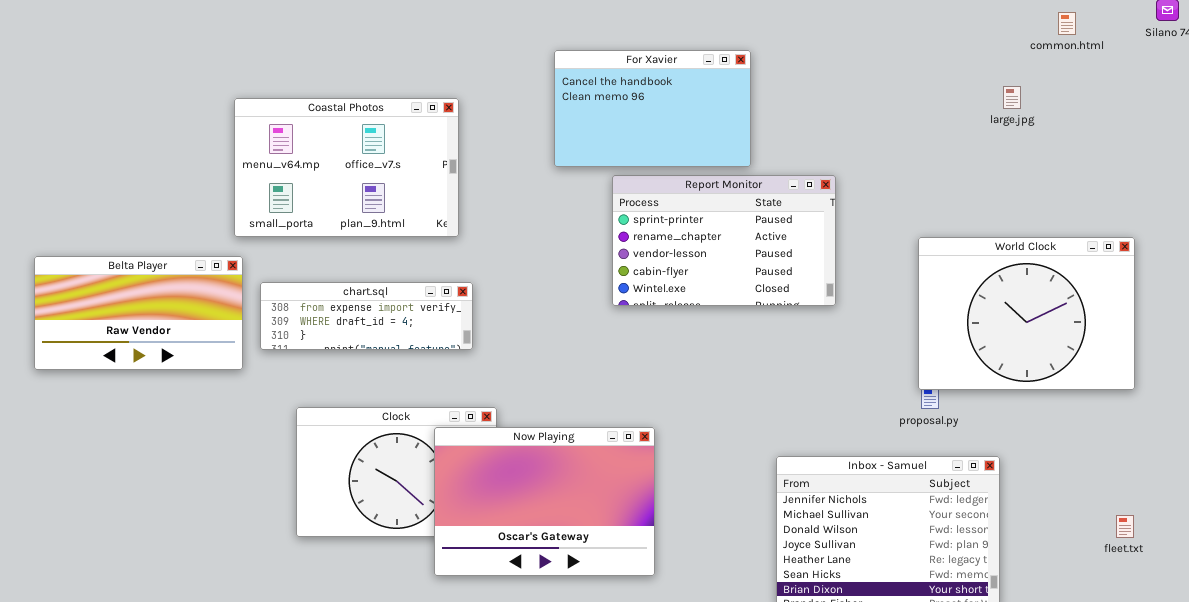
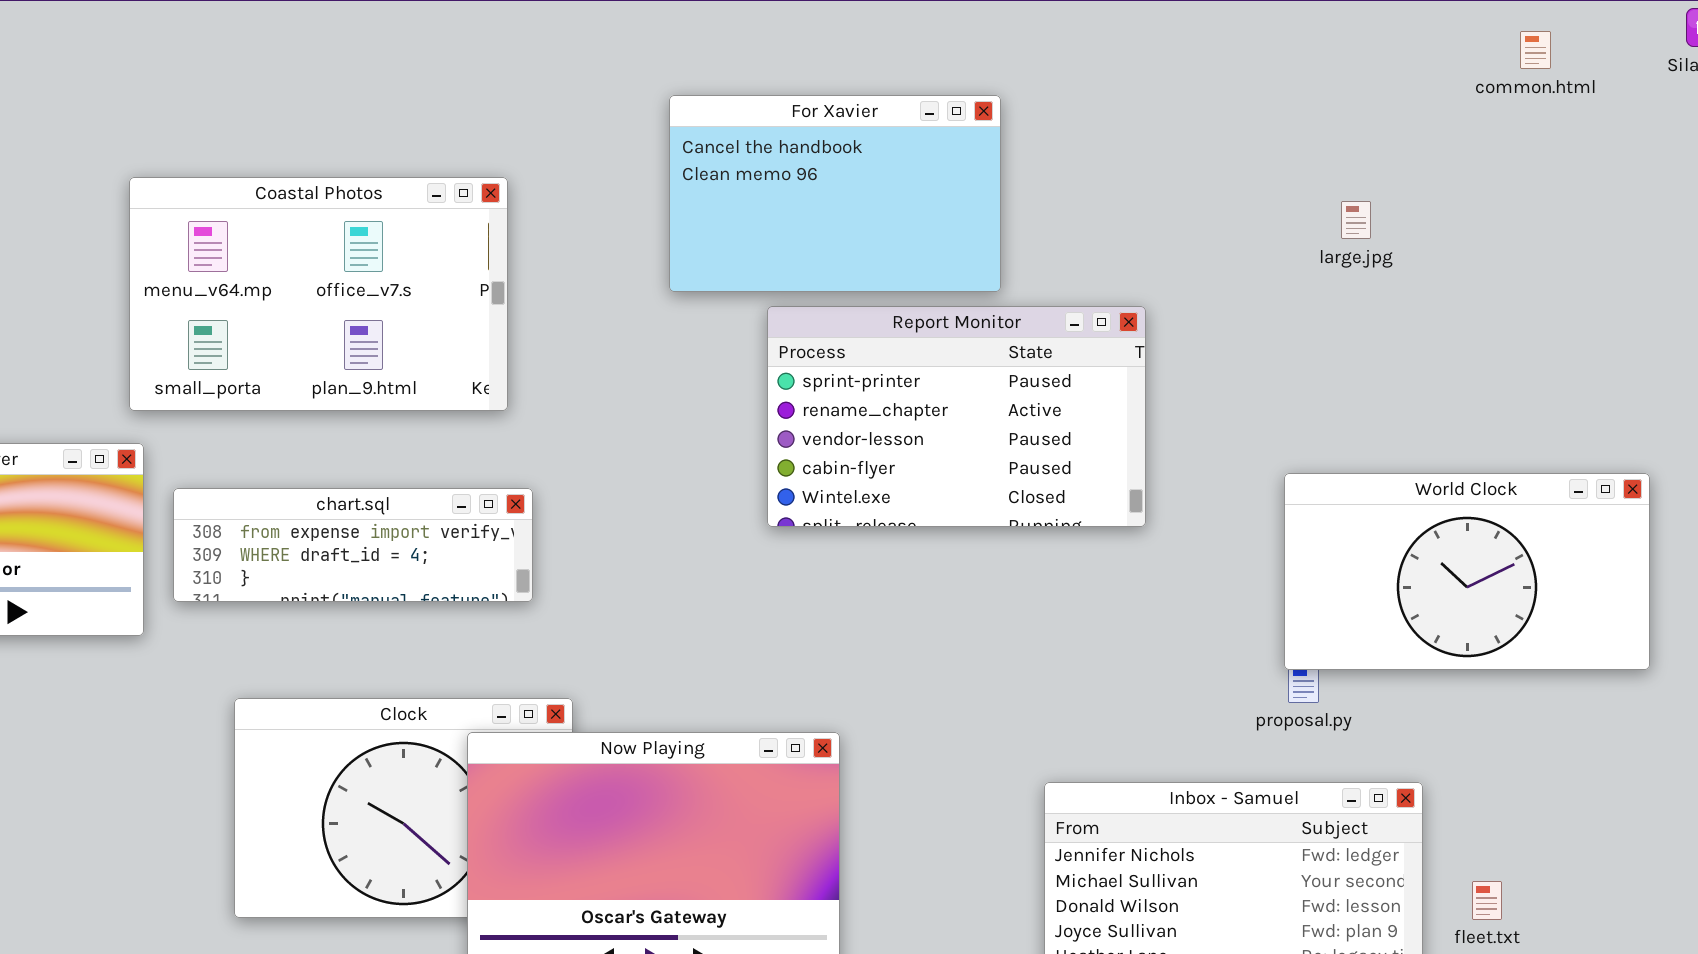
large.jpg: [1003,86,1021,109] -> [1341,201,1371,239], moved
World Clock: [918,237,1135,390] -> [1284,473,1650,670], resized
fleet.txt: [1116,515,1134,538] -> [1472,881,1502,920], moved

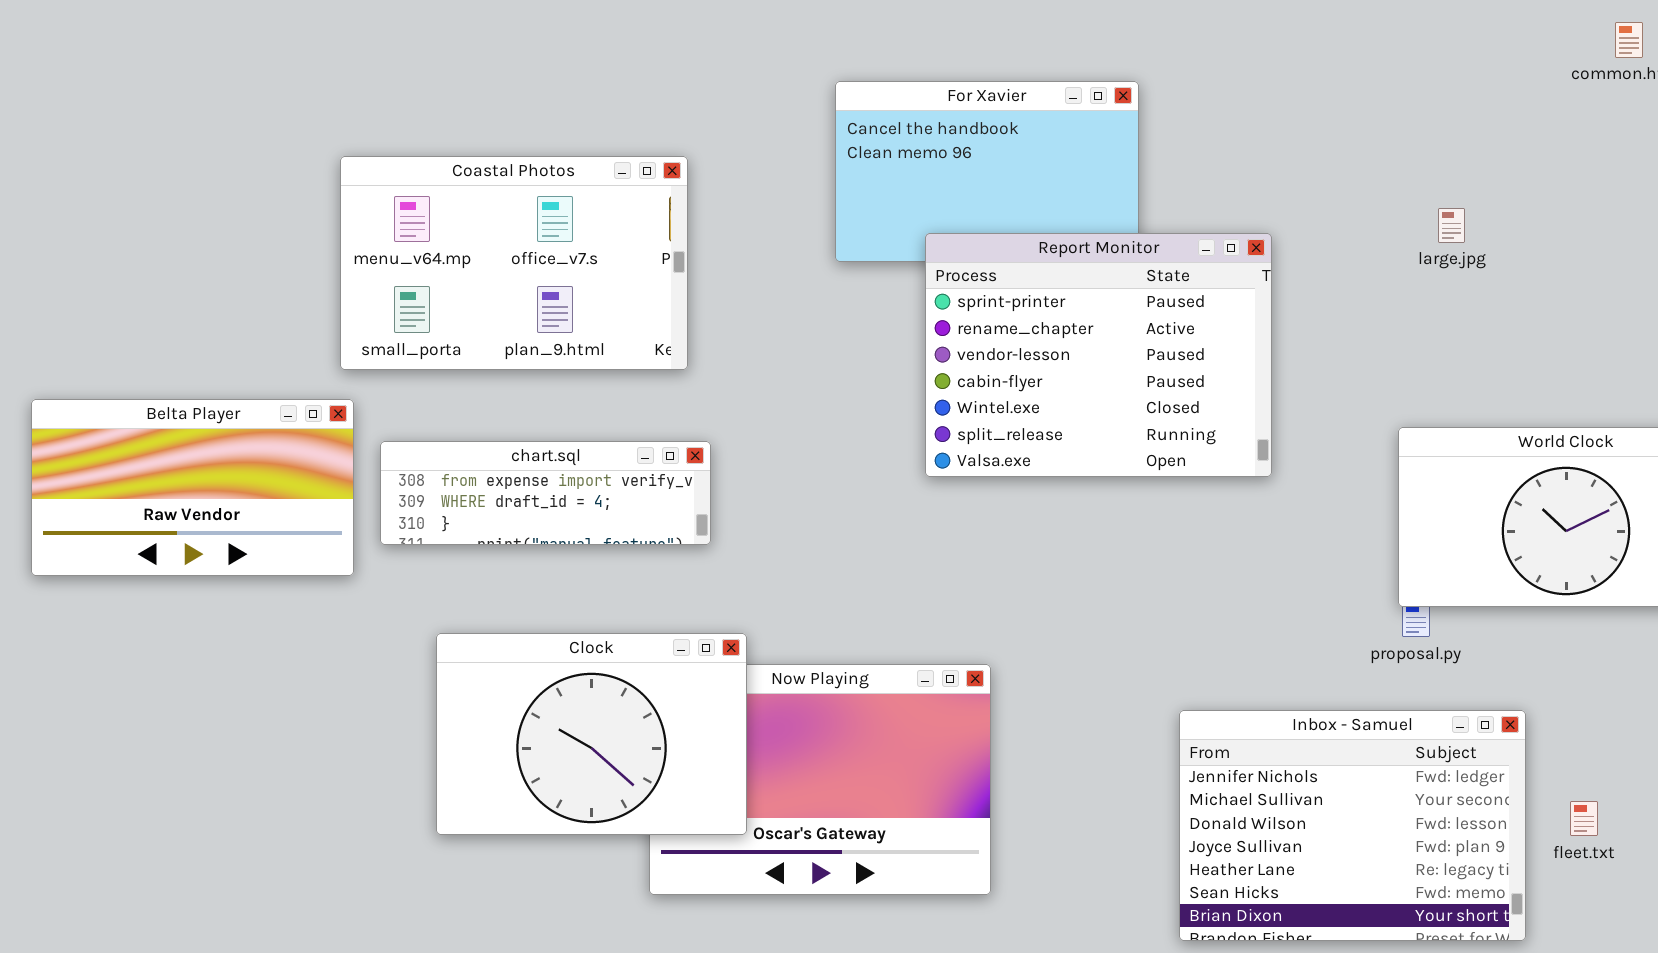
large.jpg: [1341,201,1371,239] -> [1438,208,1465,243], moved
Report Monitor: [767,306,1146,527] -> [925,233,1272,477], resized
Clock: [234,698,573,918] -> [436,633,747,835], raised

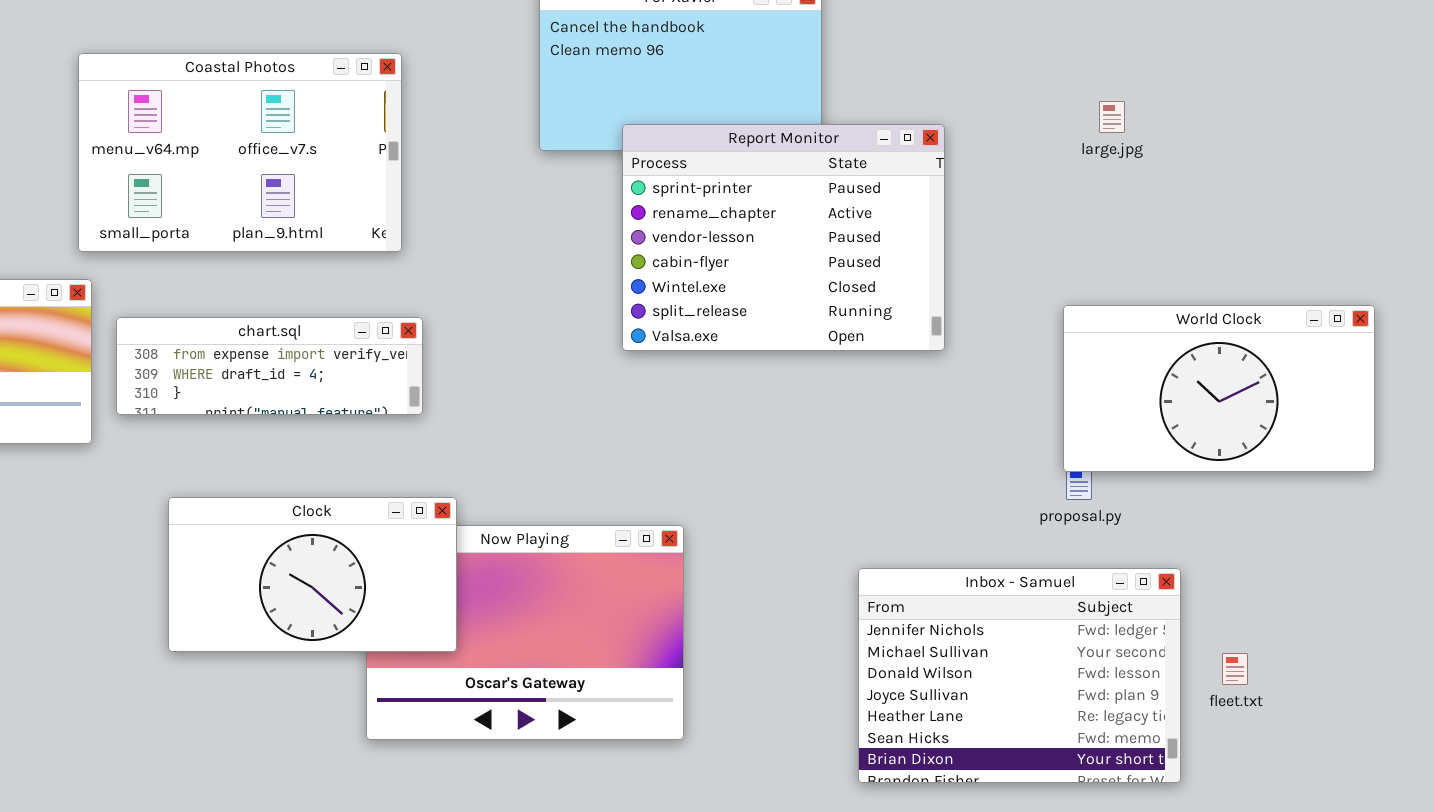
Clock: [436,633,747,835] -> [168,497,457,652], resized

